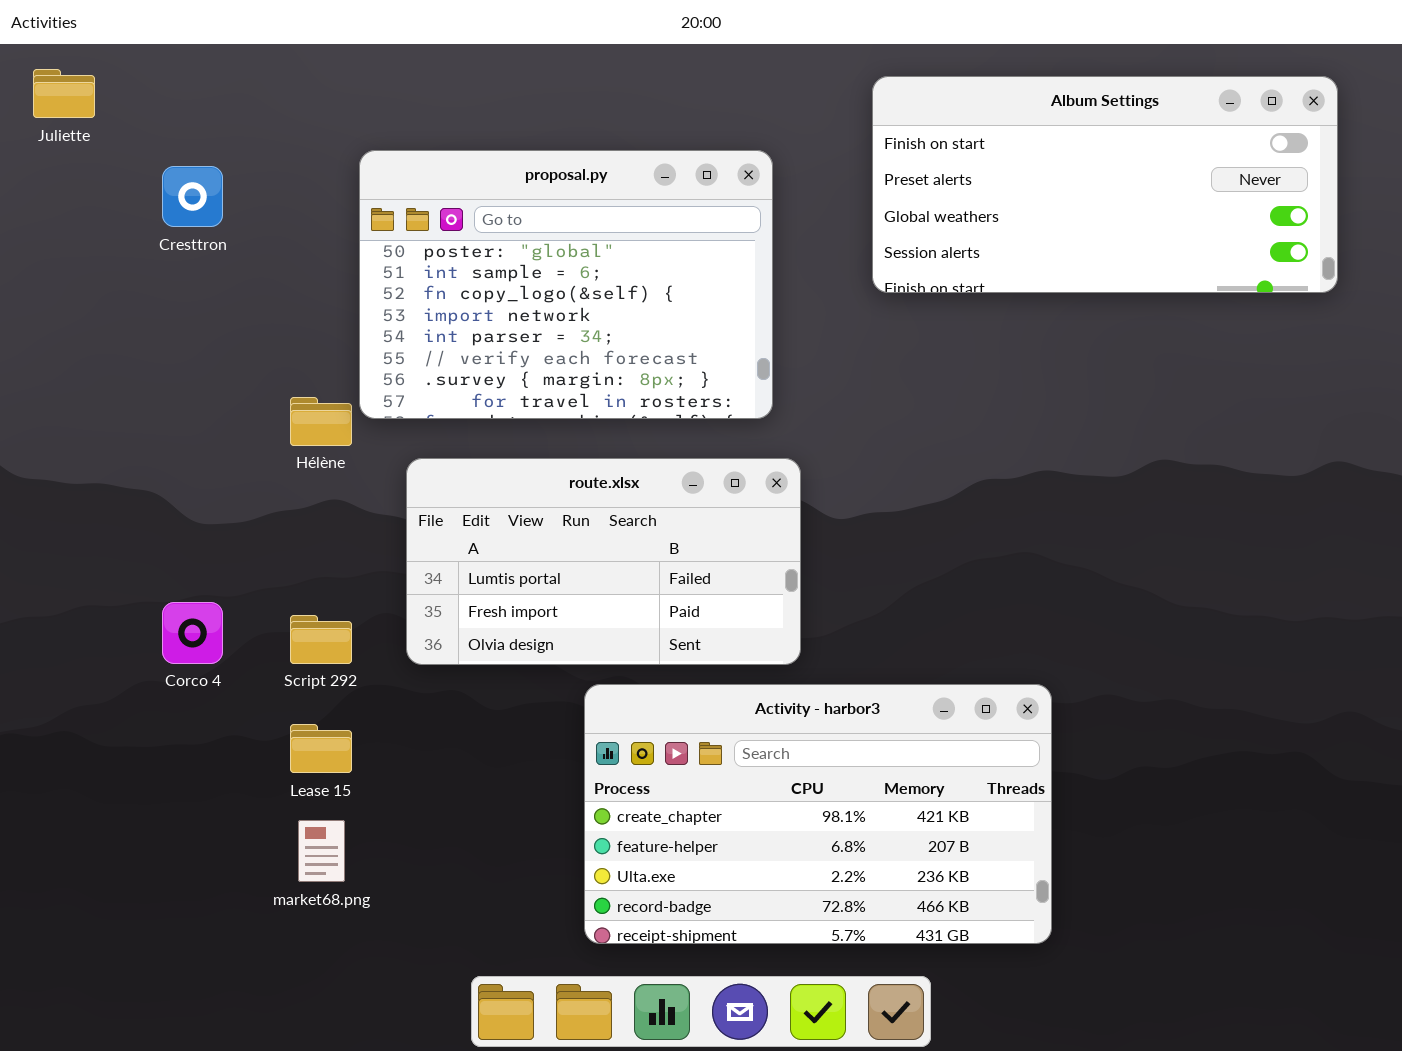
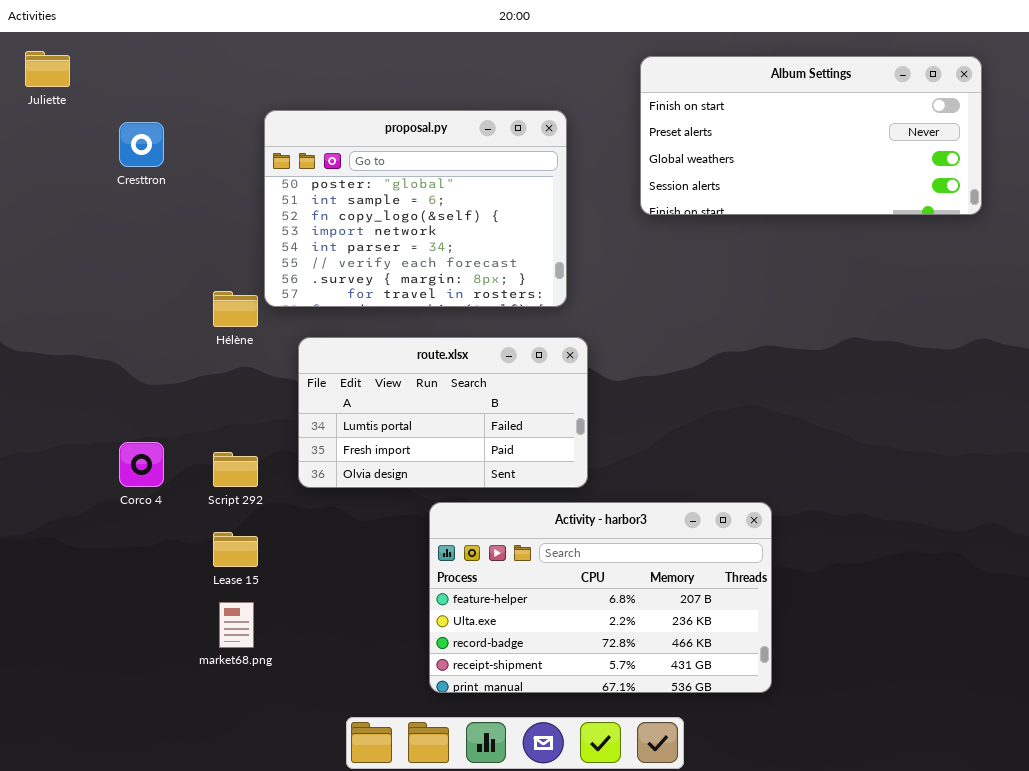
Activity - harbor3: [584,684,1052,944] -> [429,502,772,693], scrolled down 1 row

